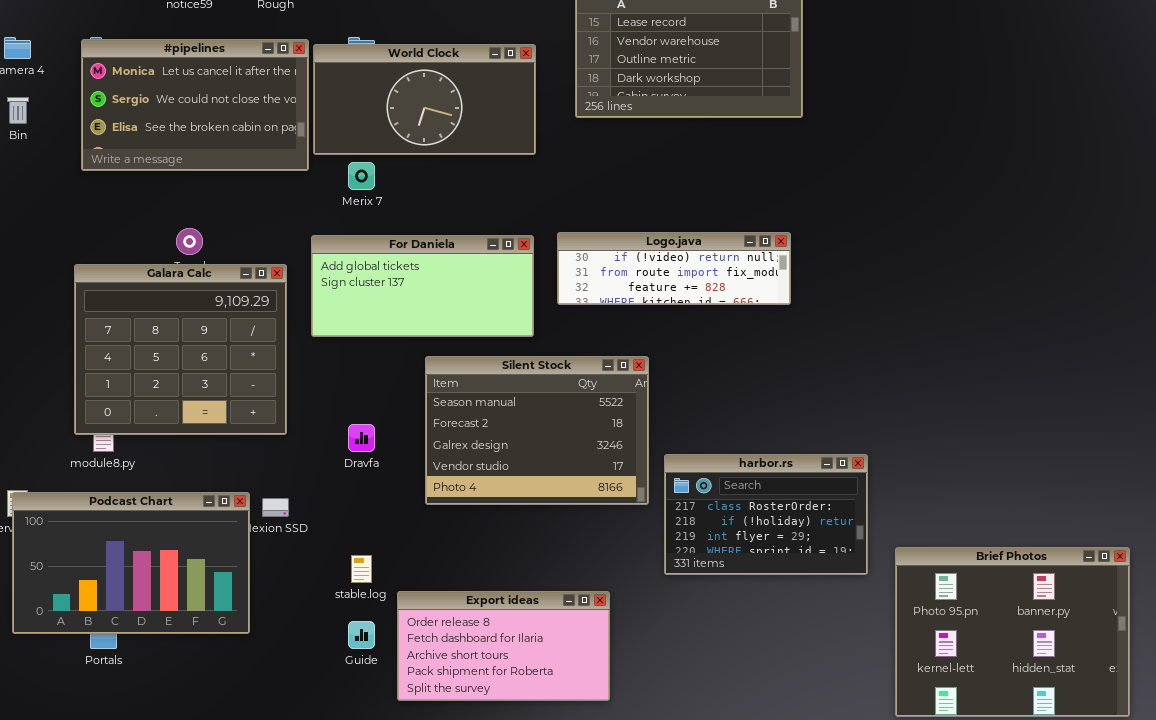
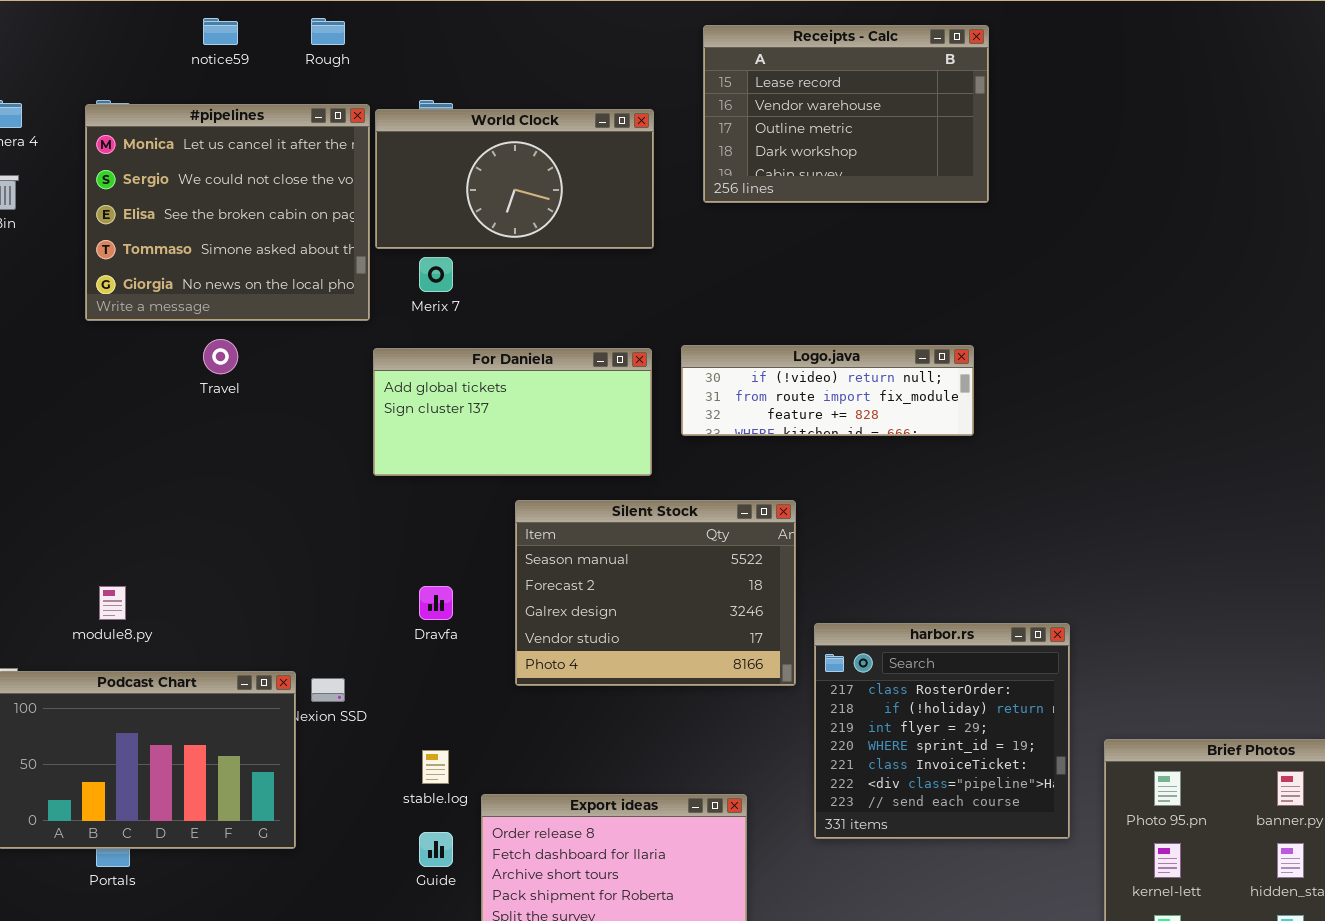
#pipelines: [81,39,309,171] -> [85,104,370,321], resized
Galara Calc: [74,264,287,435] -> none, closed
harbor.rs: [664,454,868,575] -> [814,623,1070,839], resized

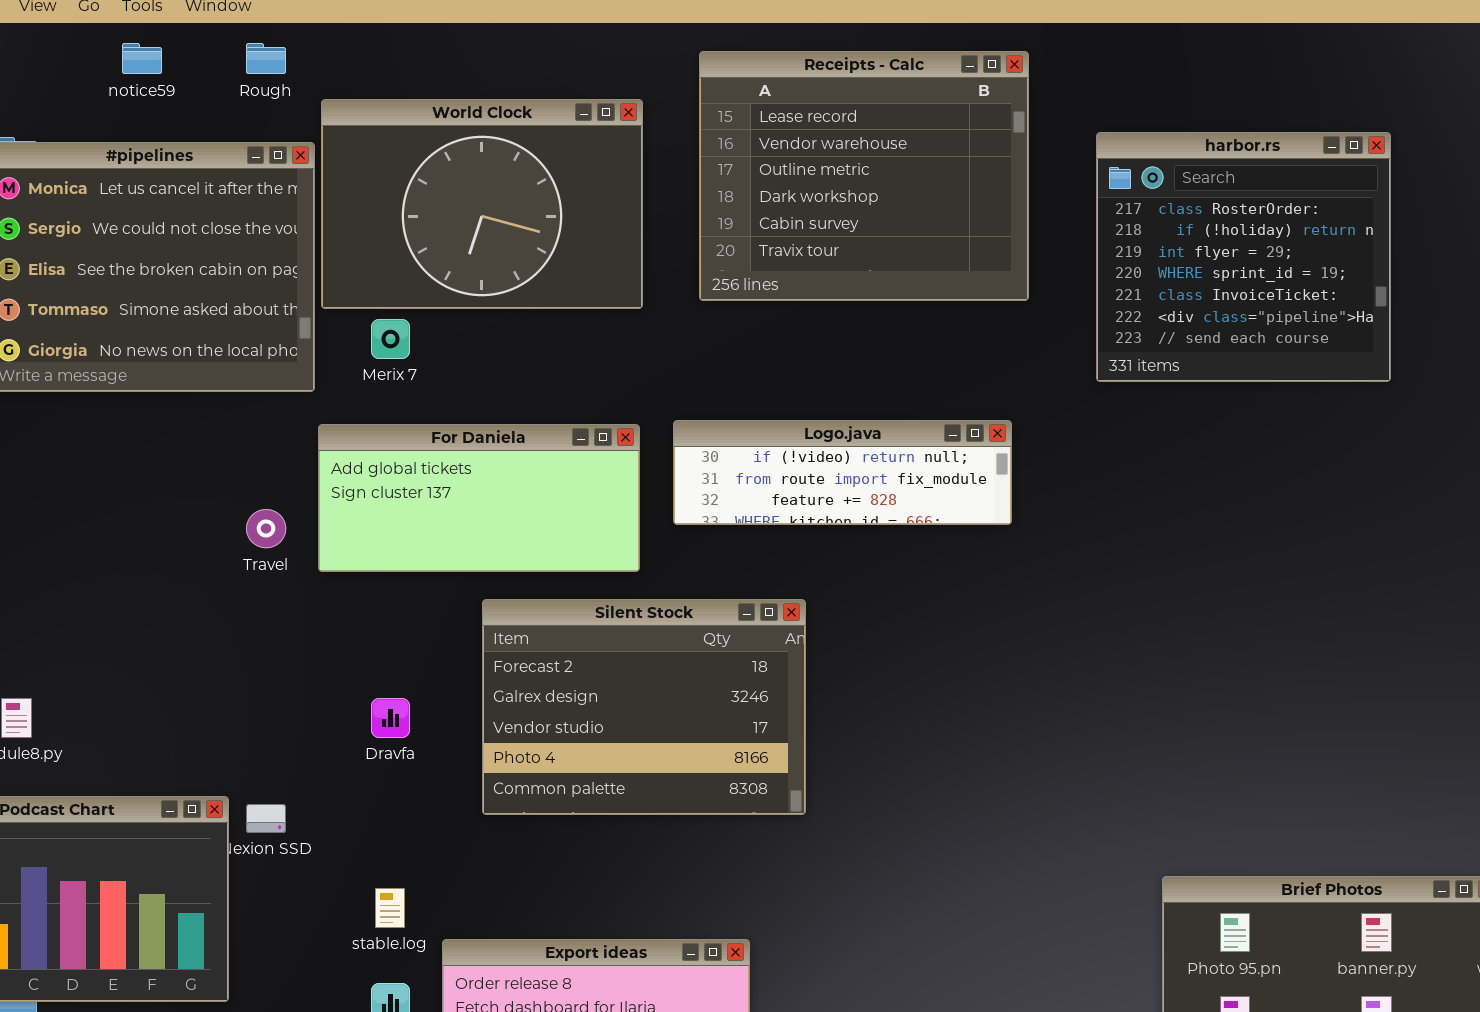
Receipts - Calc: [703,25,989,203] -> [699,51,1029,301], resized
World Clock: [375,109,654,249] -> [321,99,643,309], resized
Travel: [203,339,238,374] -> [246,509,286,548], moved
Silent Stock: [515,500,796,686] -> [482,599,806,815], scrolled down 1 row
harbor.rs: [814,623,1070,839] -> [1096,132,1391,382], moved

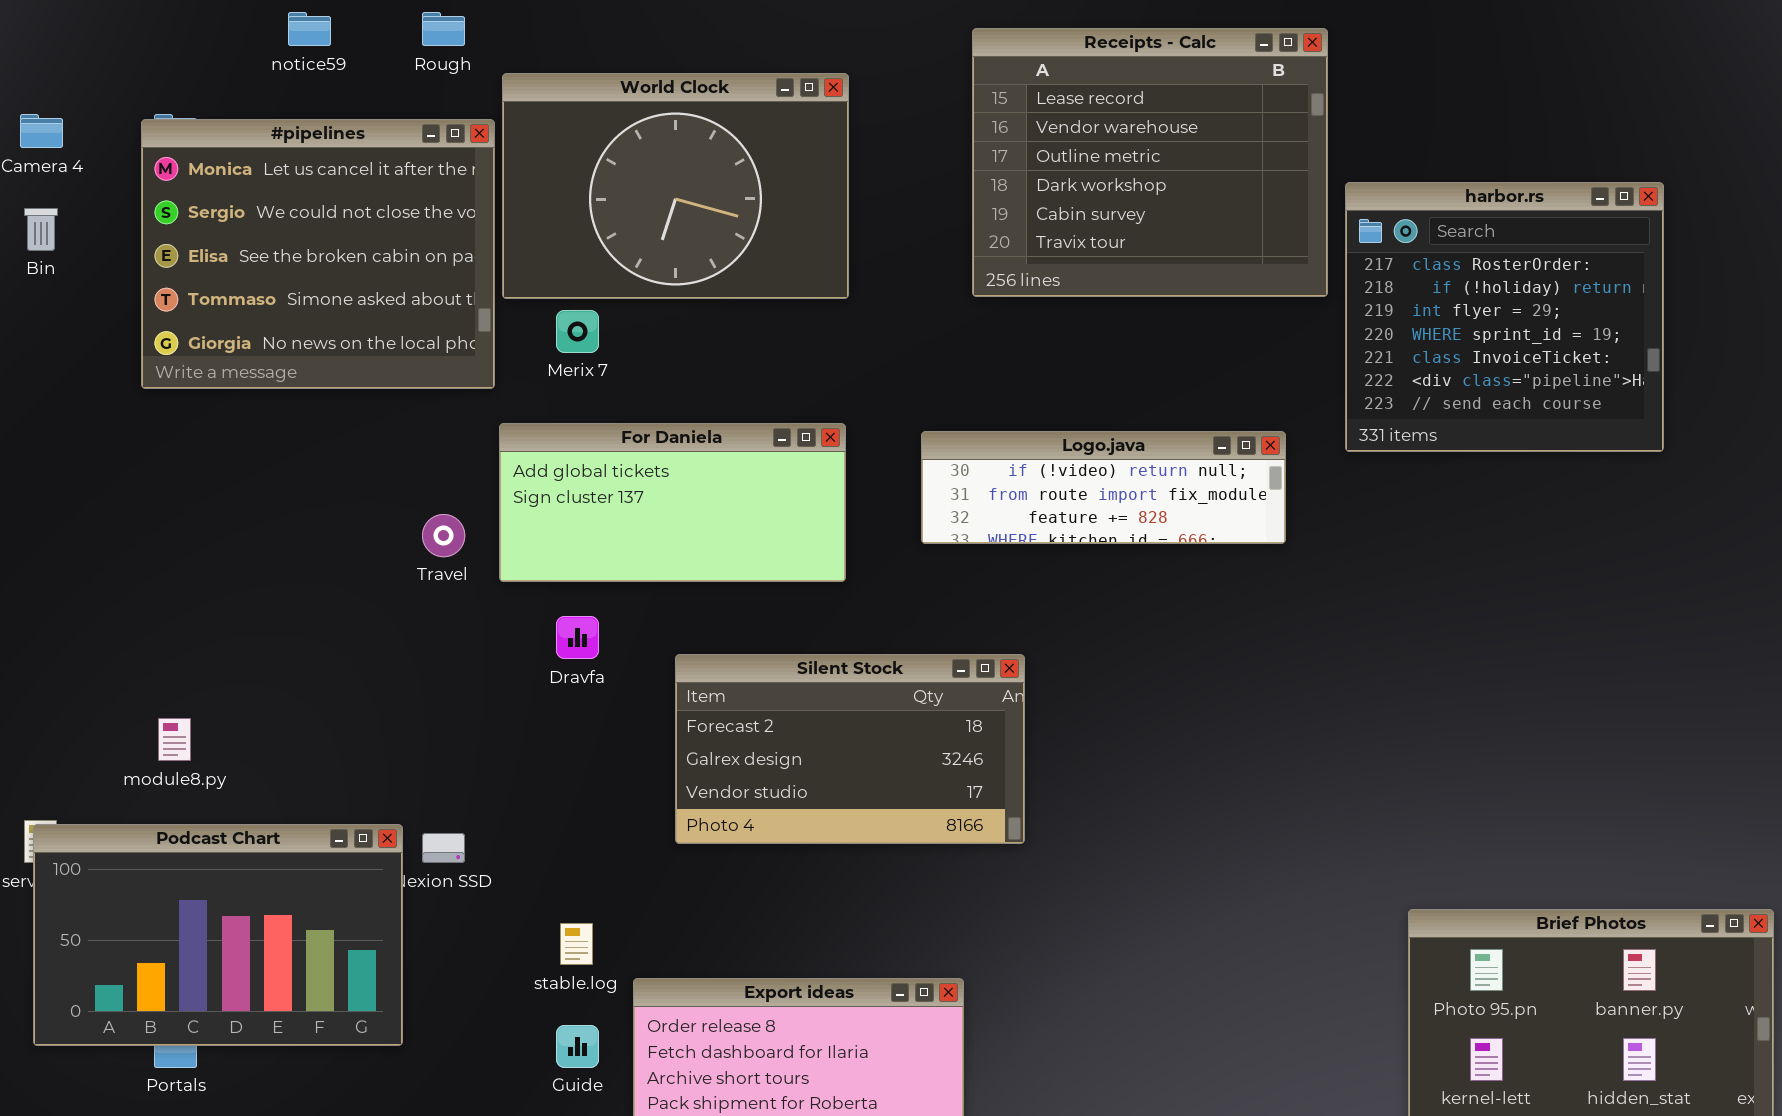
Receipts - Calc: [699,51,1029,301] -> [972,28,1328,297], moved
harbor.rs: [1096,132,1391,382] -> [1345,182,1664,452], moved
Logo.java: [673,420,1012,525] -> [921,431,1286,544], moved
Silent Stock: [482,599,806,815] -> [675,654,1025,844], resized
Dravfa: [371,698,410,738] -> [556,616,599,659], moved

